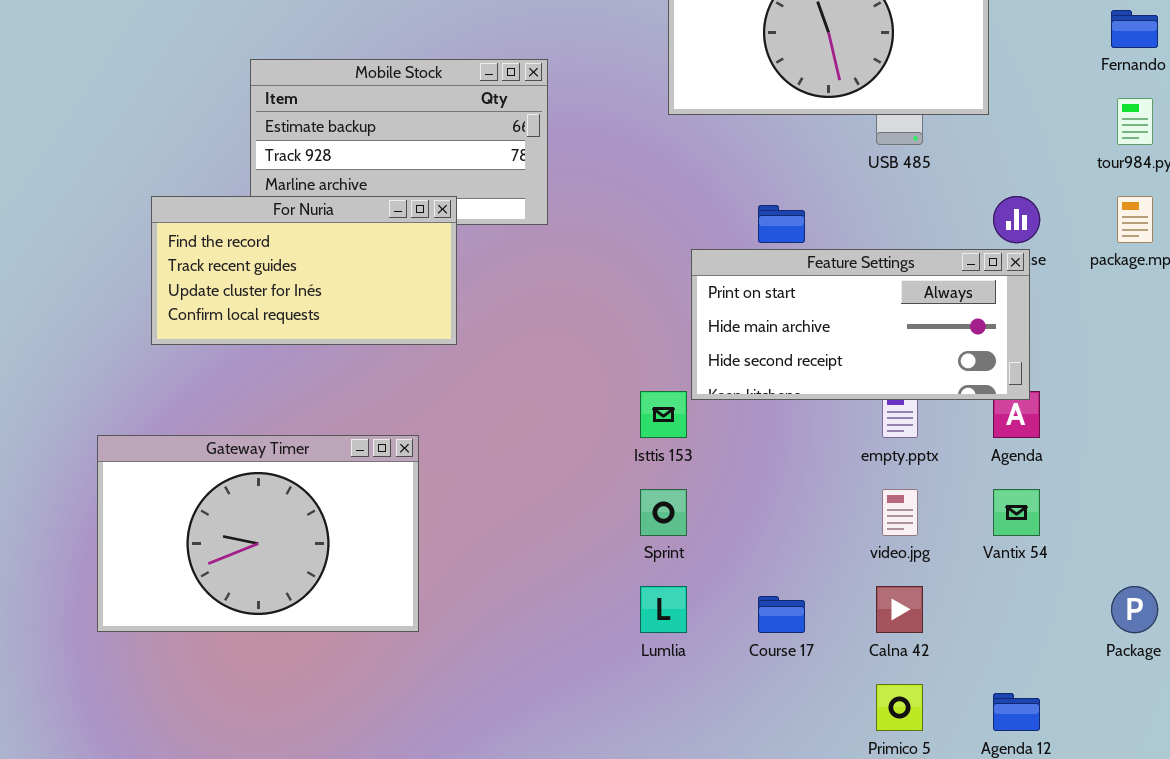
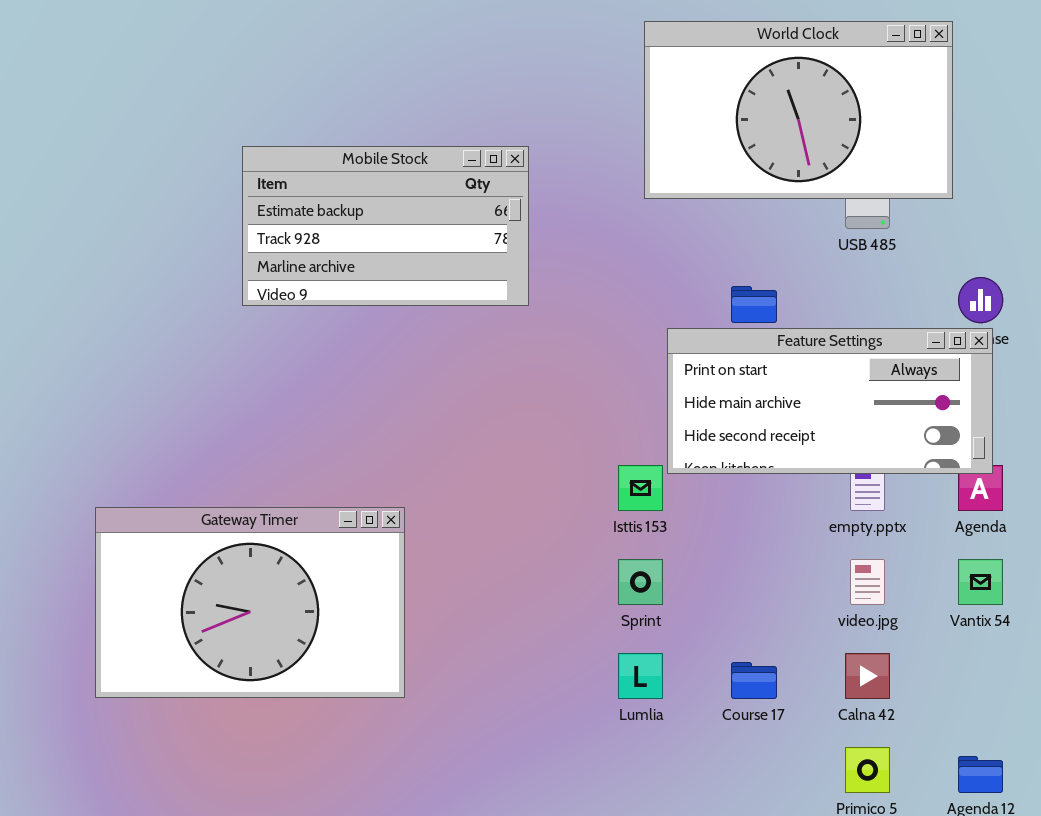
For Nuria: [151,196,457,345] -> none, closed

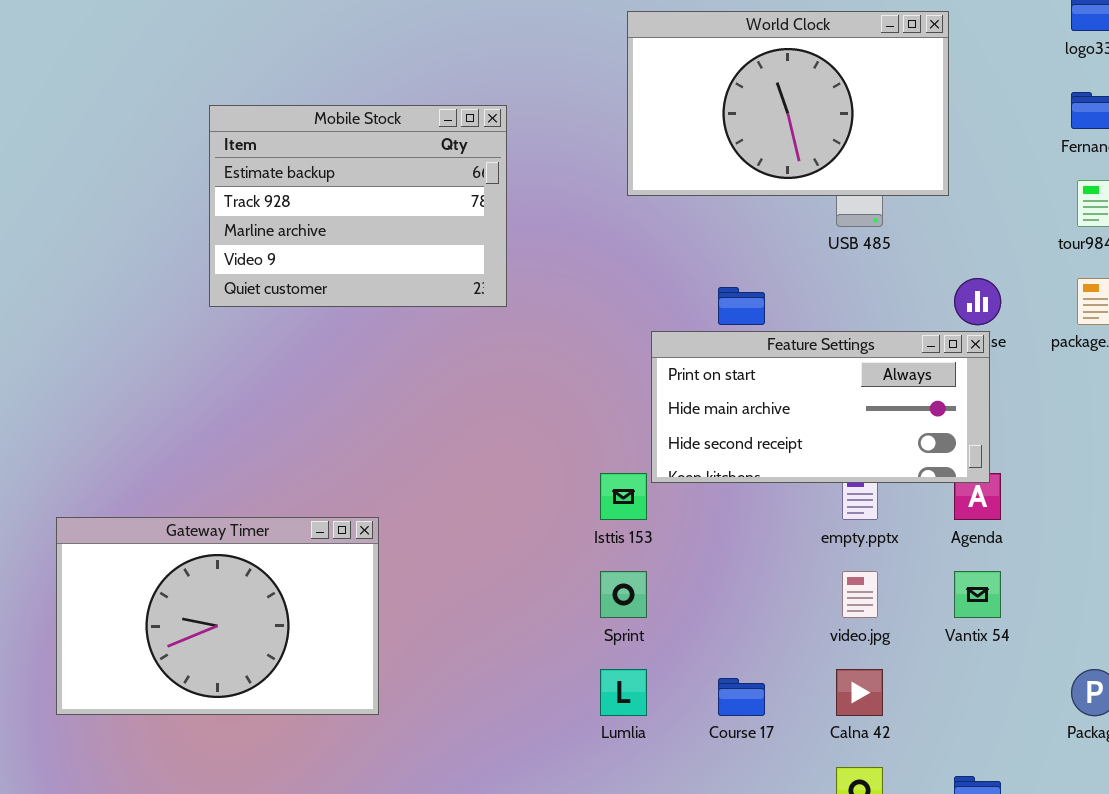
Mobile Stock: [242,146,529,306] -> [209,105,507,307], resized

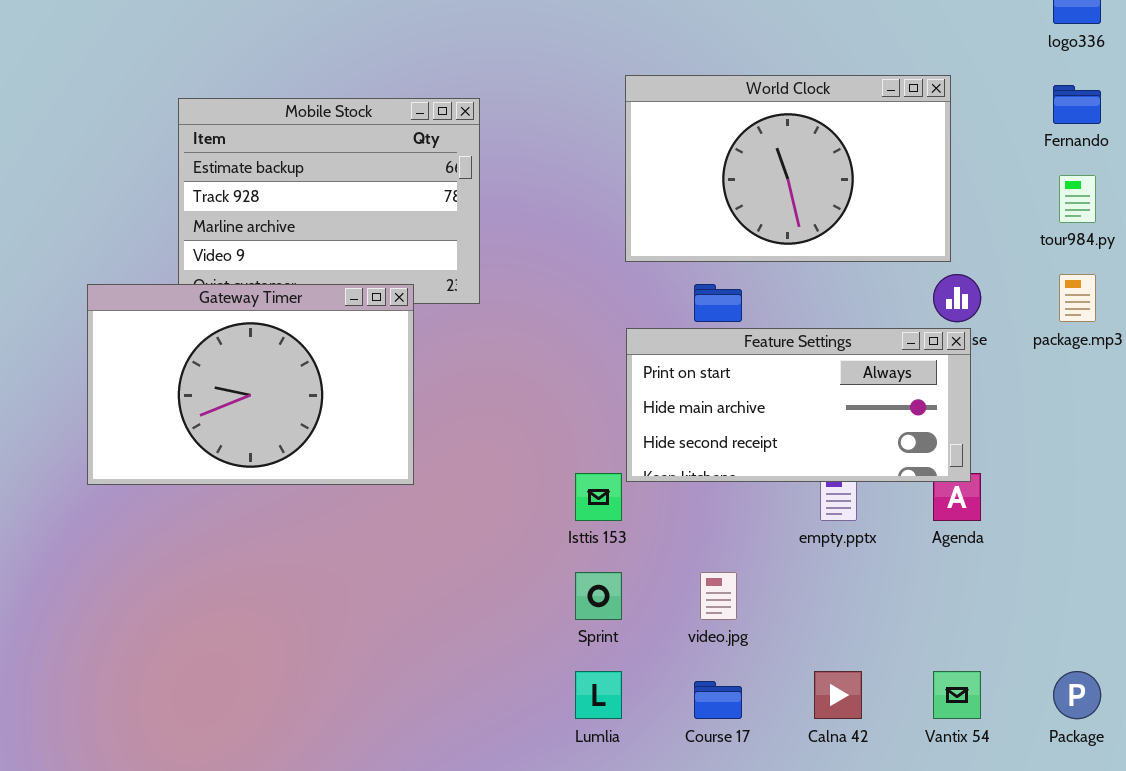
World Clock: [627,11,949,196] -> [625,75,951,262], moved
Gateway Timer: [56,517,379,715] -> [87,284,414,485], moved
video.jpg: [842,571,878,618] -> [700,572,737,620], moved
Vantix 54: [954,571,1001,618] -> [933,671,981,719], moved

